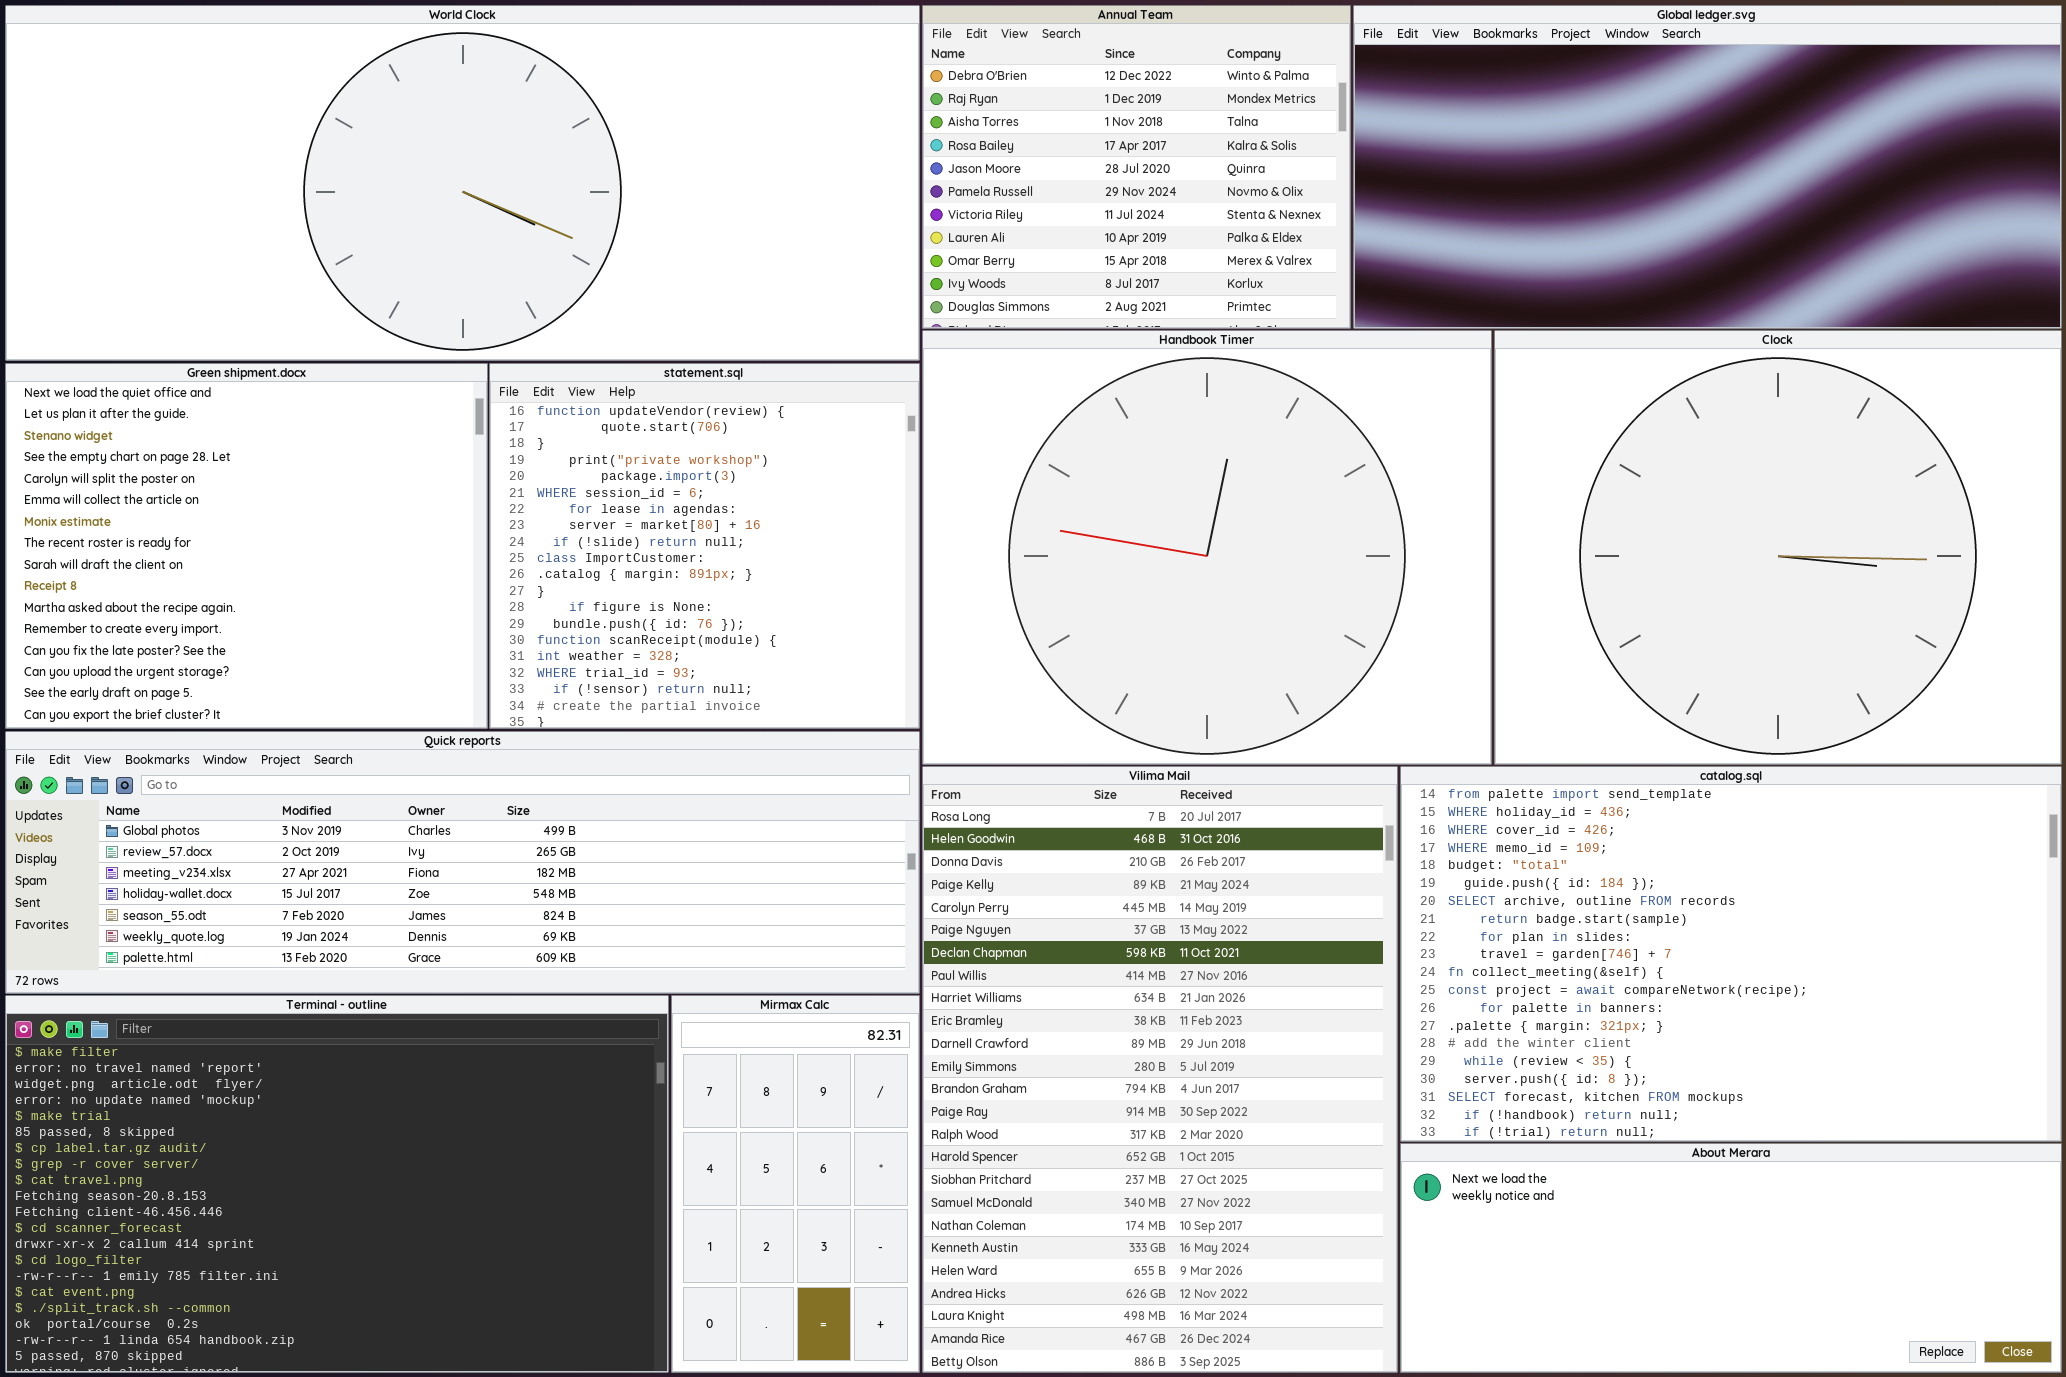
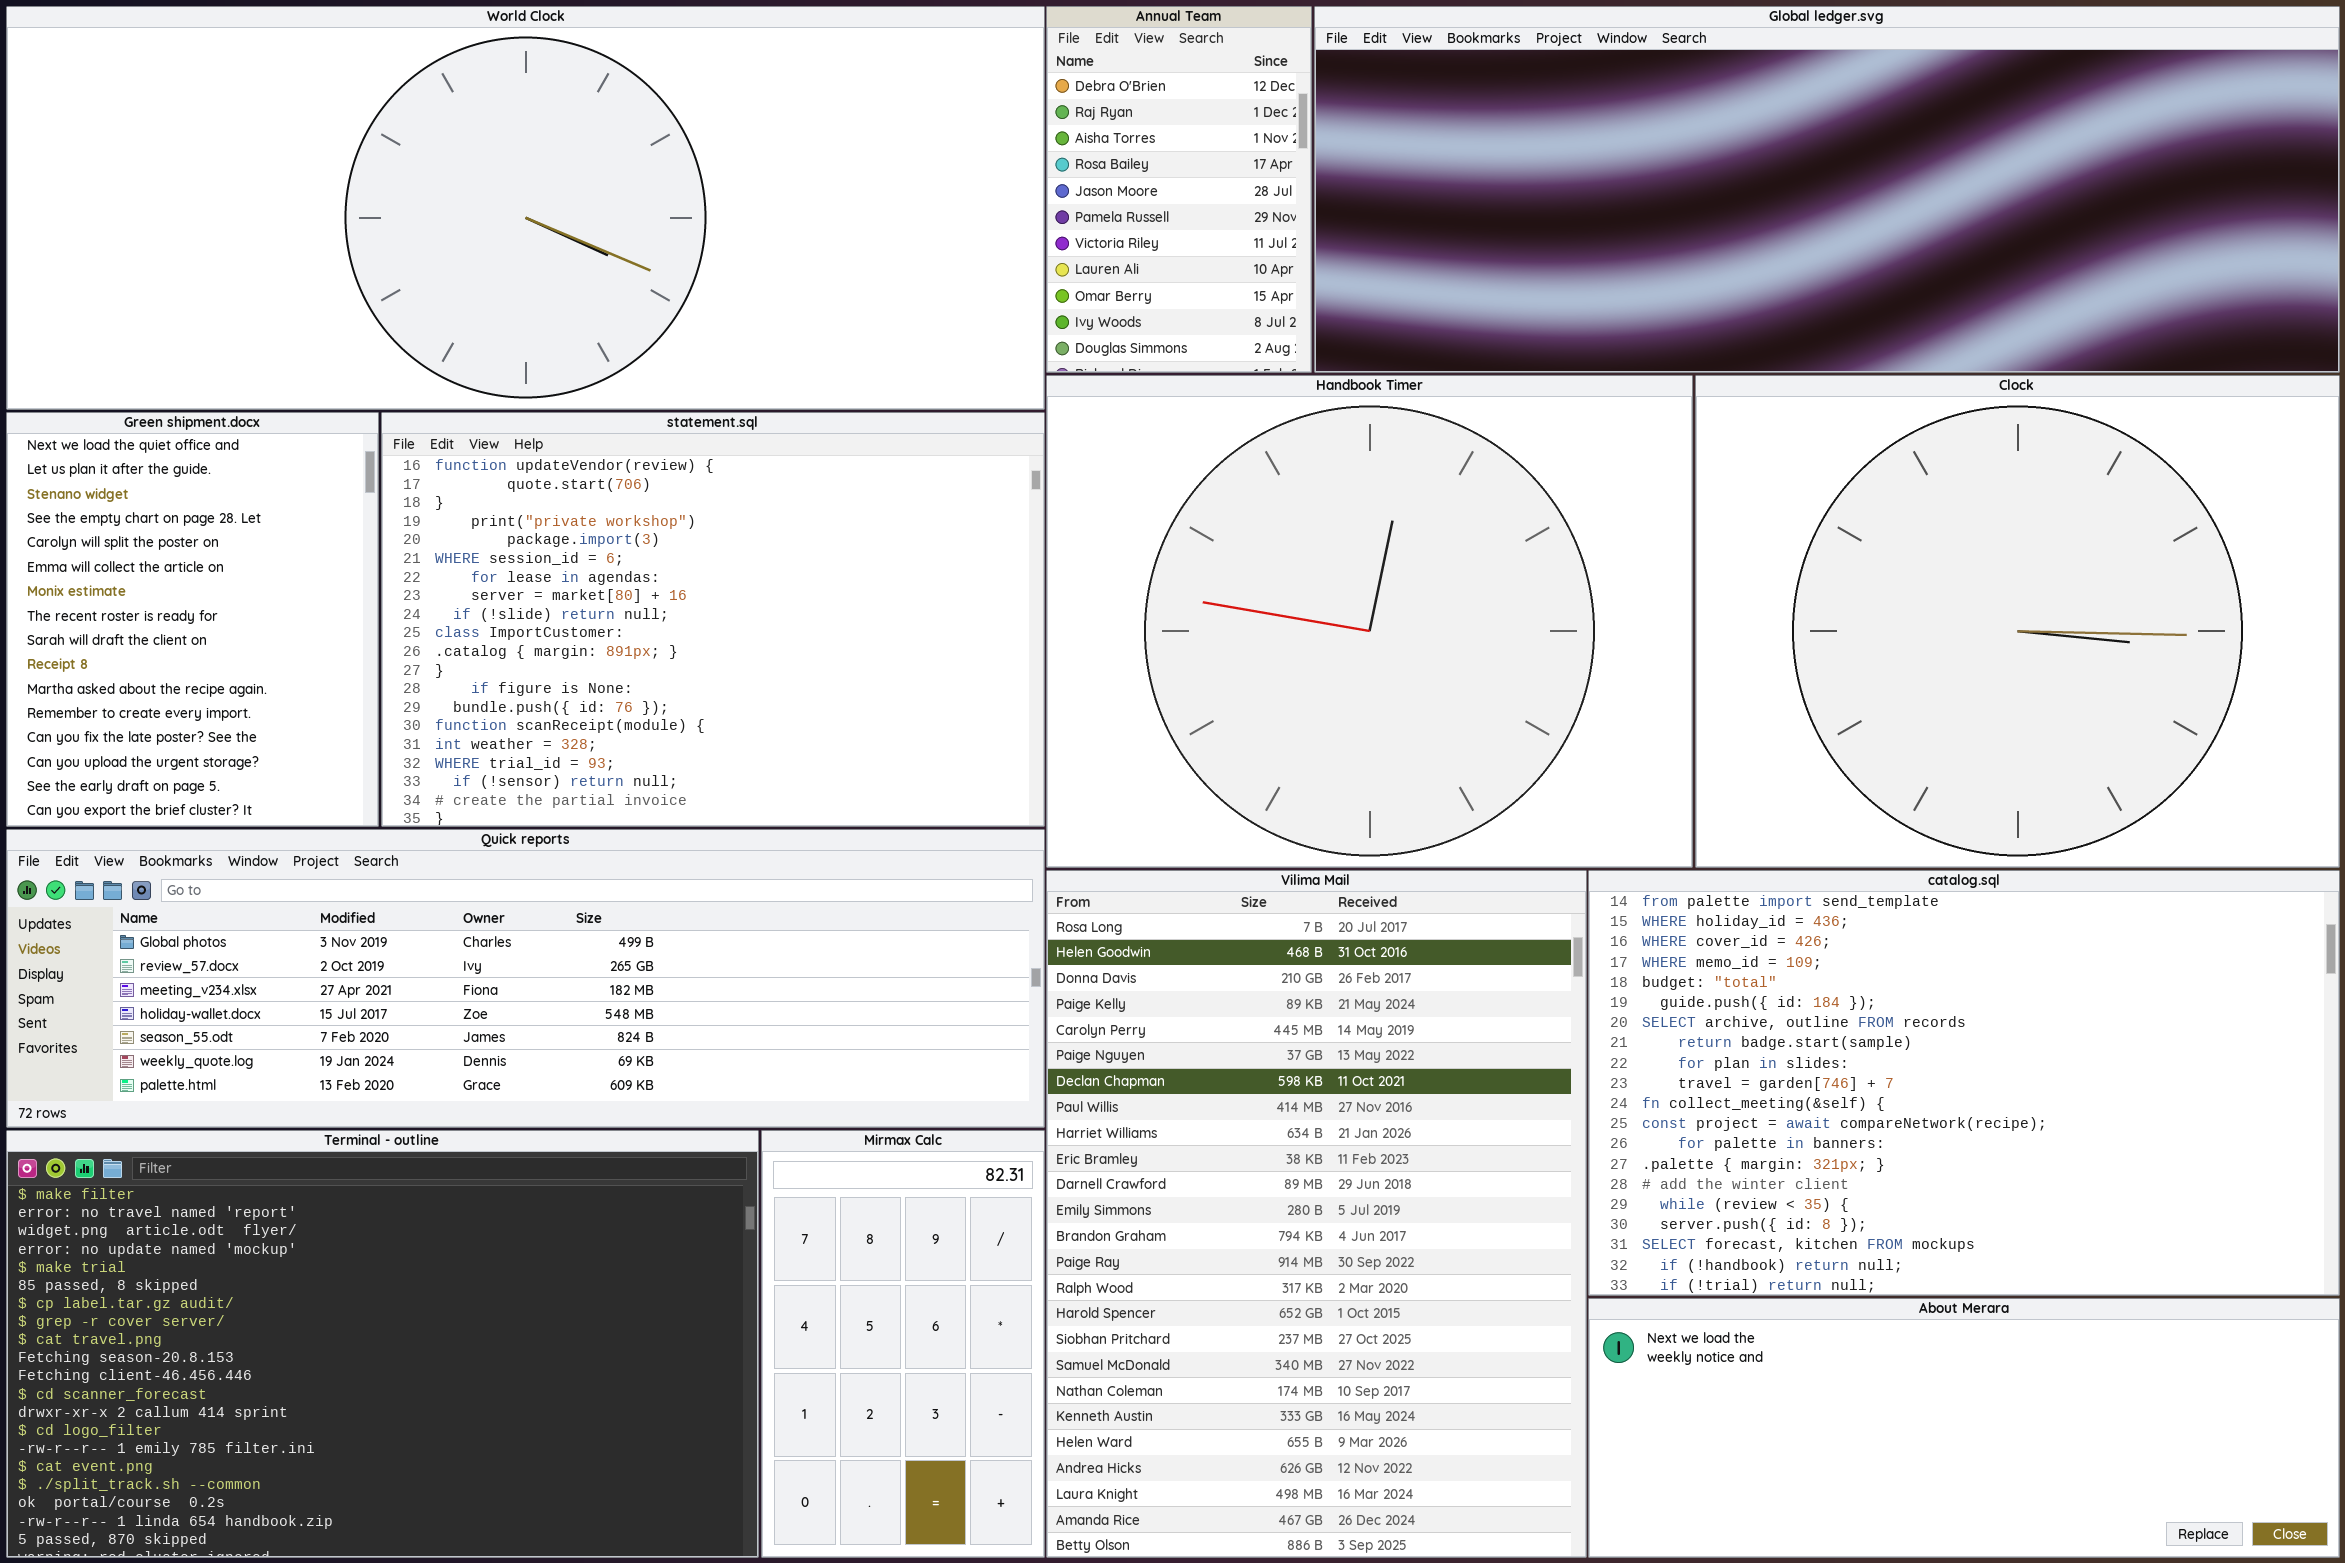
Annual Team: [922,5,1351,329] -> [1046,6,1312,373], resized
Global ledger.svg: [1353,5,2062,329] -> [1314,6,2340,373], resized
Green shipment.docx: [5,363,488,729] -> [6,412,379,827], resized
statement.sql: [489,363,920,729] -> [381,412,1045,827], resized

